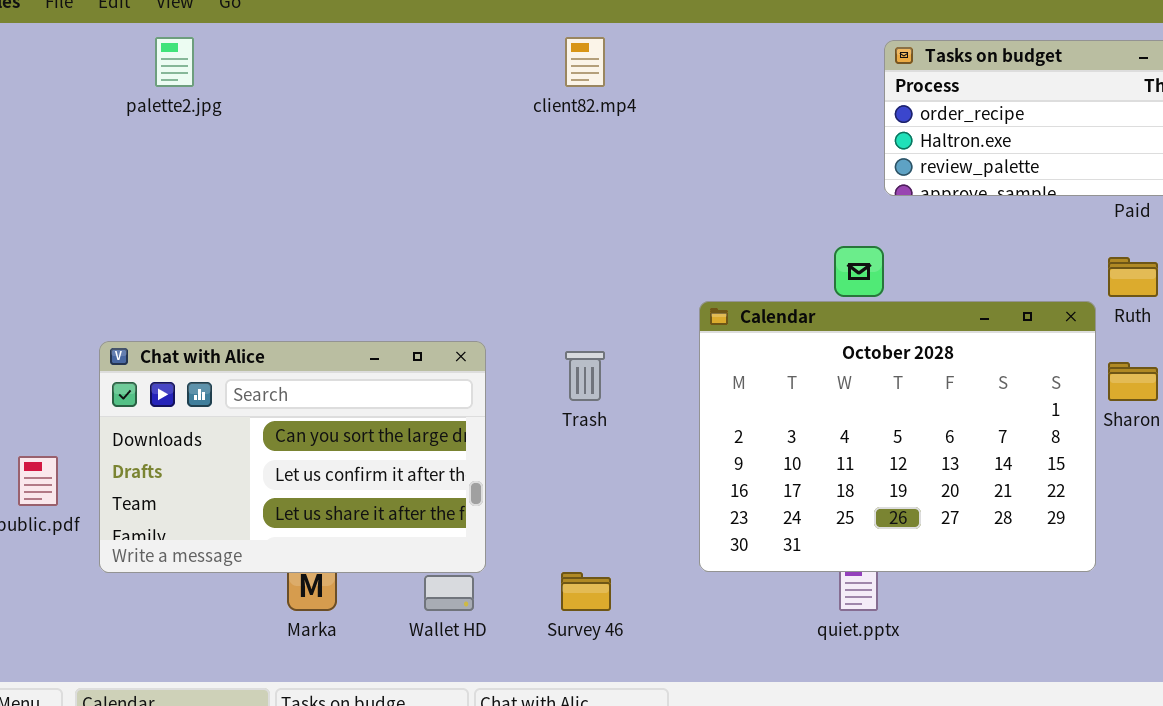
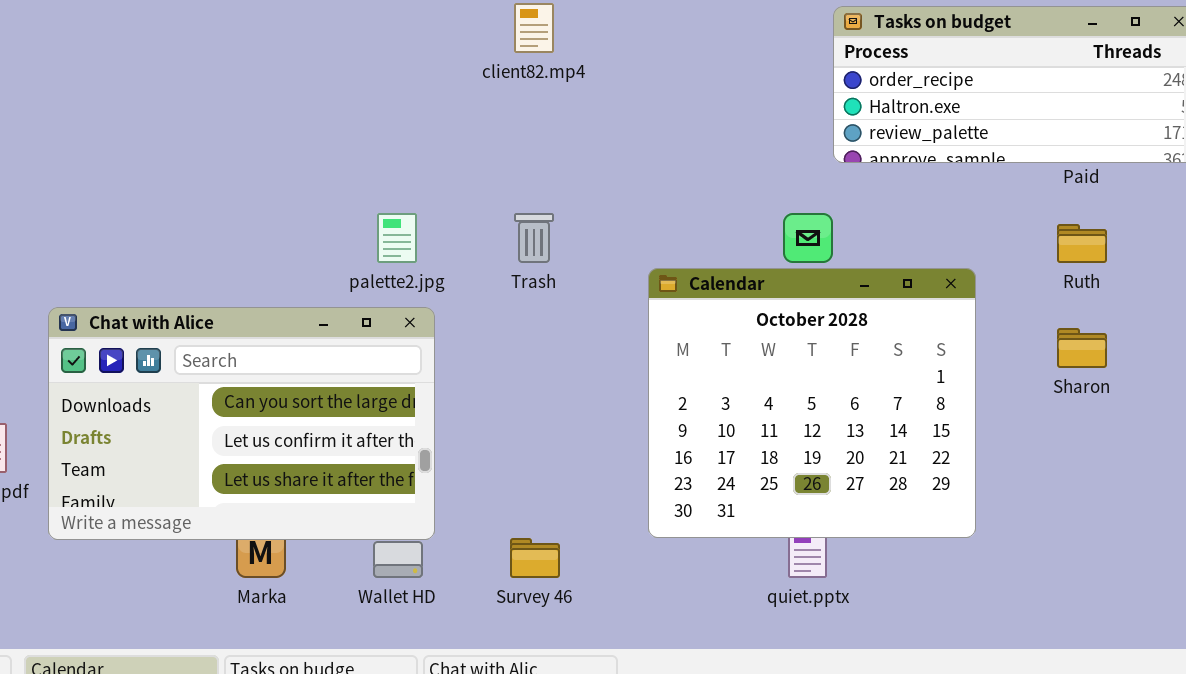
palette2.jpg: [155,37,194,87] -> [377,213,417,263], moved
Calendar: [699,301,1096,572] -> [648,268,976,538], resized
Trash: [565,351,605,401] -> [514,213,554,263], moved

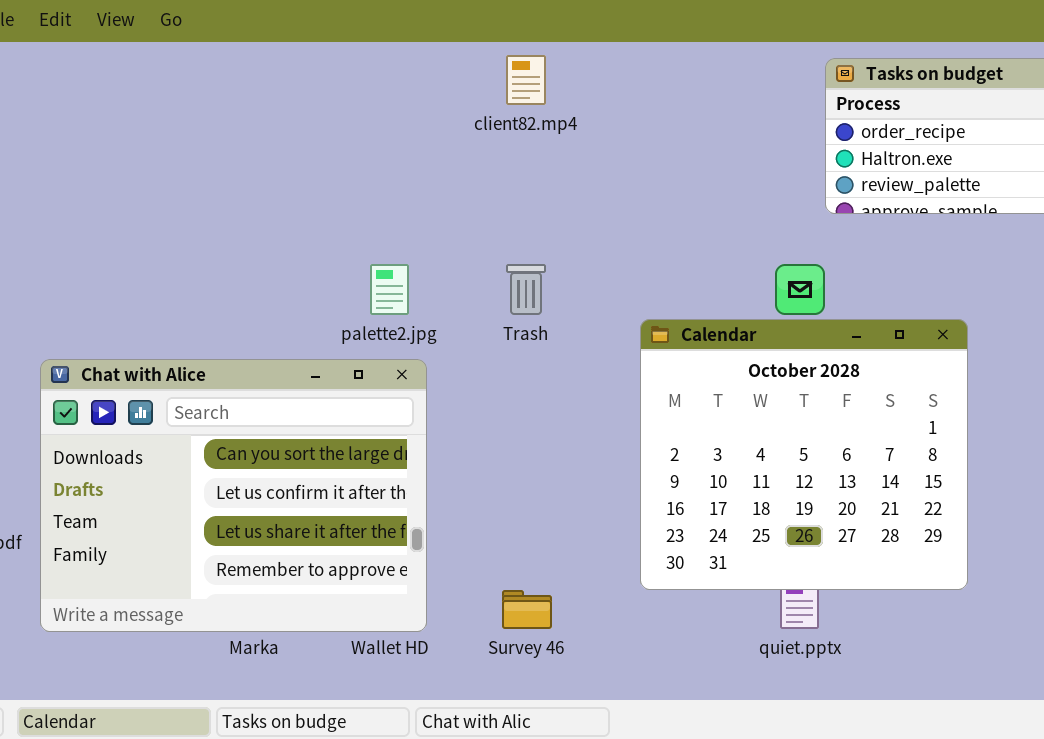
Chat with Alice: [48,307,435,540] -> [40,359,427,632], resized

